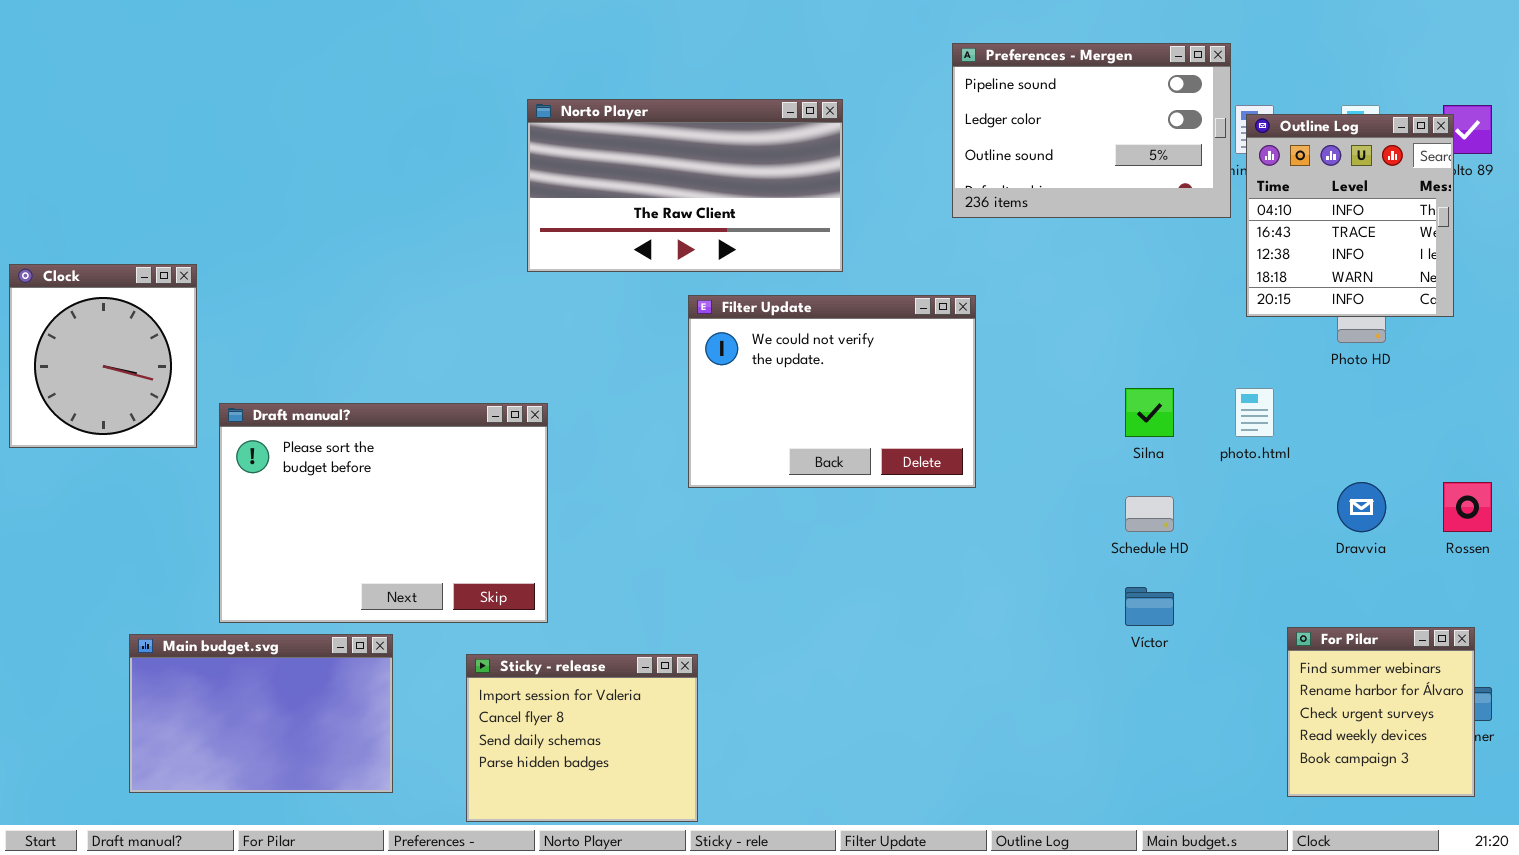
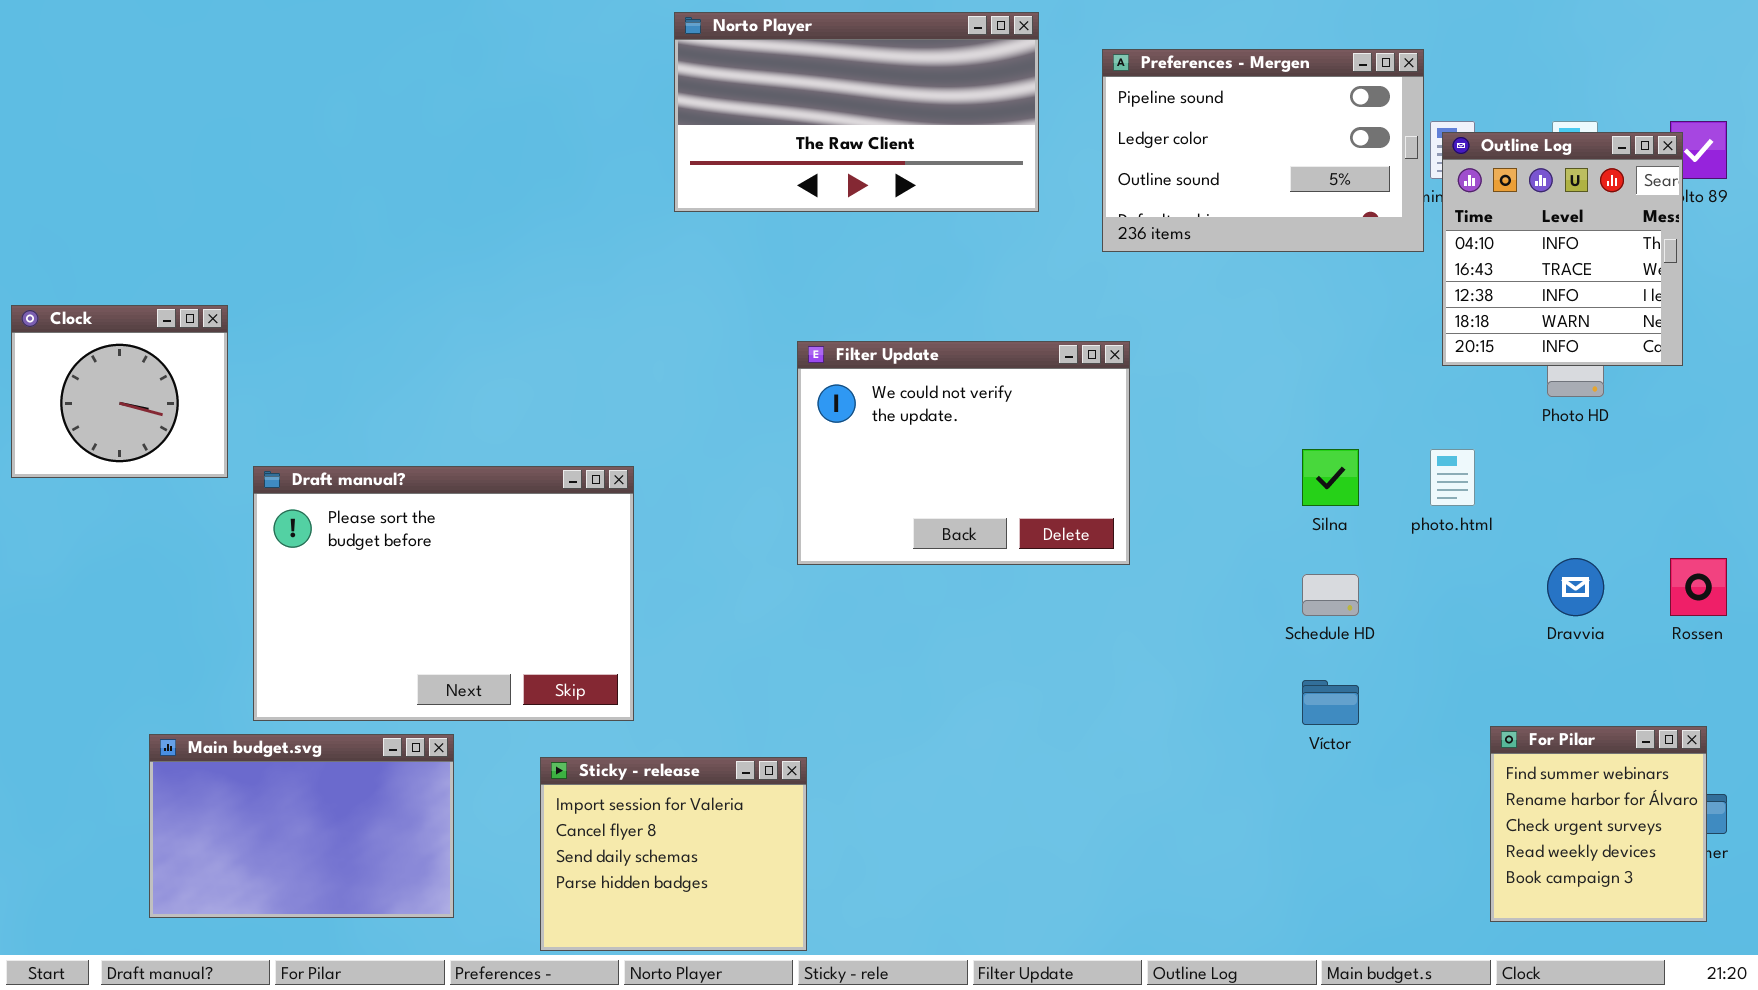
Norto Player: [527,99,843,272] -> [674,12,1039,212], moved
Clock: [9,264,197,448] -> [11,305,228,478], resized

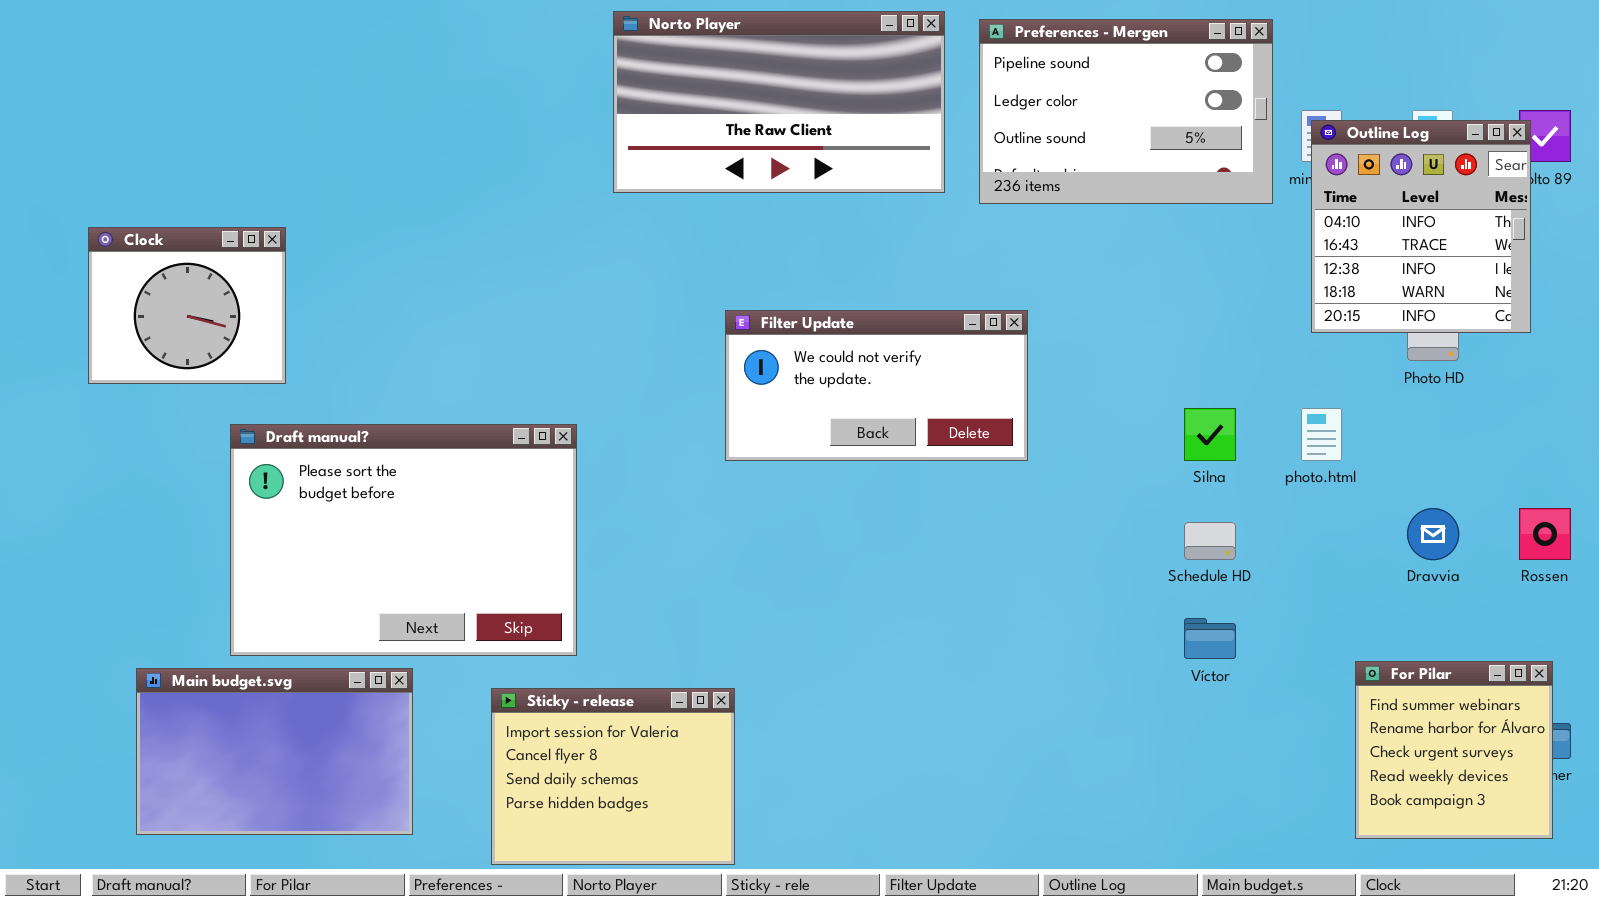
Preferences - Mergen: [1102,49,1424,252] -> [979,19,1273,204], moved
Clock: [11,305,228,478] -> [88,227,286,384], moved
Filter Update: [797,341,1130,565] -> [725,310,1028,461], resized

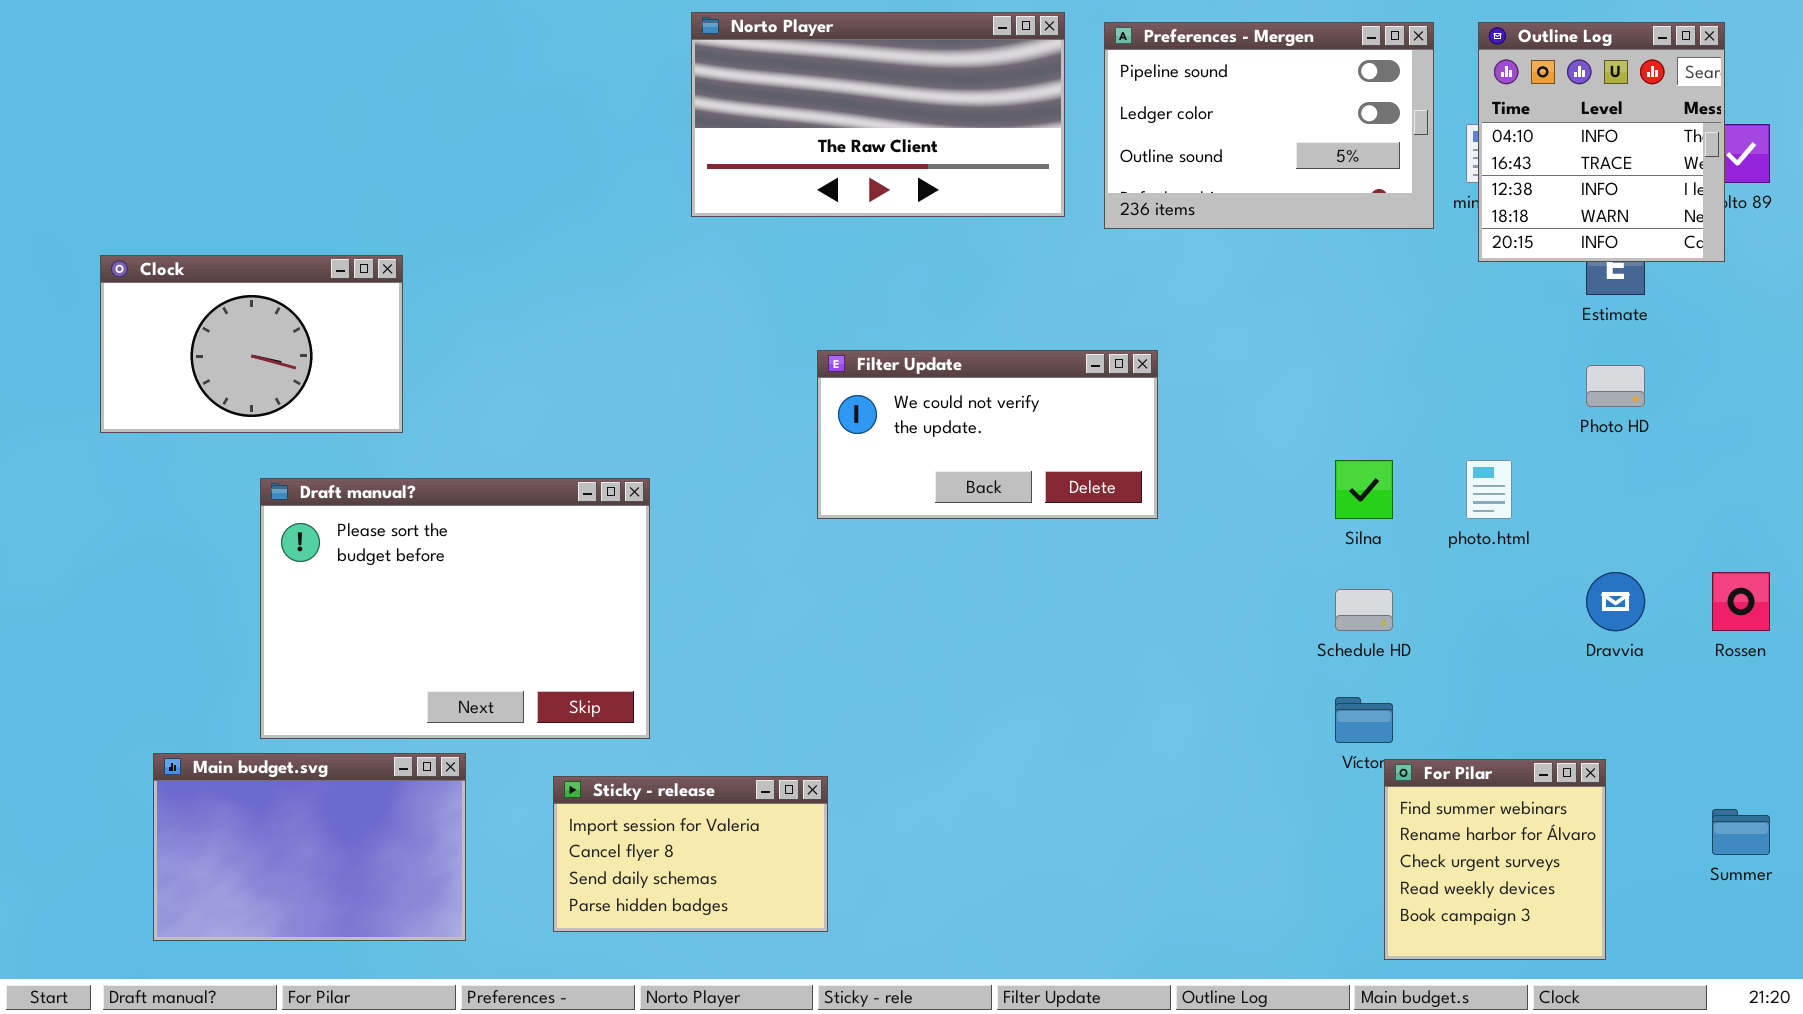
Outline Log: [1311,120,1531,333] -> [1478,22,1725,262], moved
Clock: [88,227,286,384] -> [100,255,403,433], resized
For Pilar: [1355,661,1553,839] -> [1384,759,1606,960], moved
Sticky - release: [491,688,735,865] -> [553,776,828,932], resized

